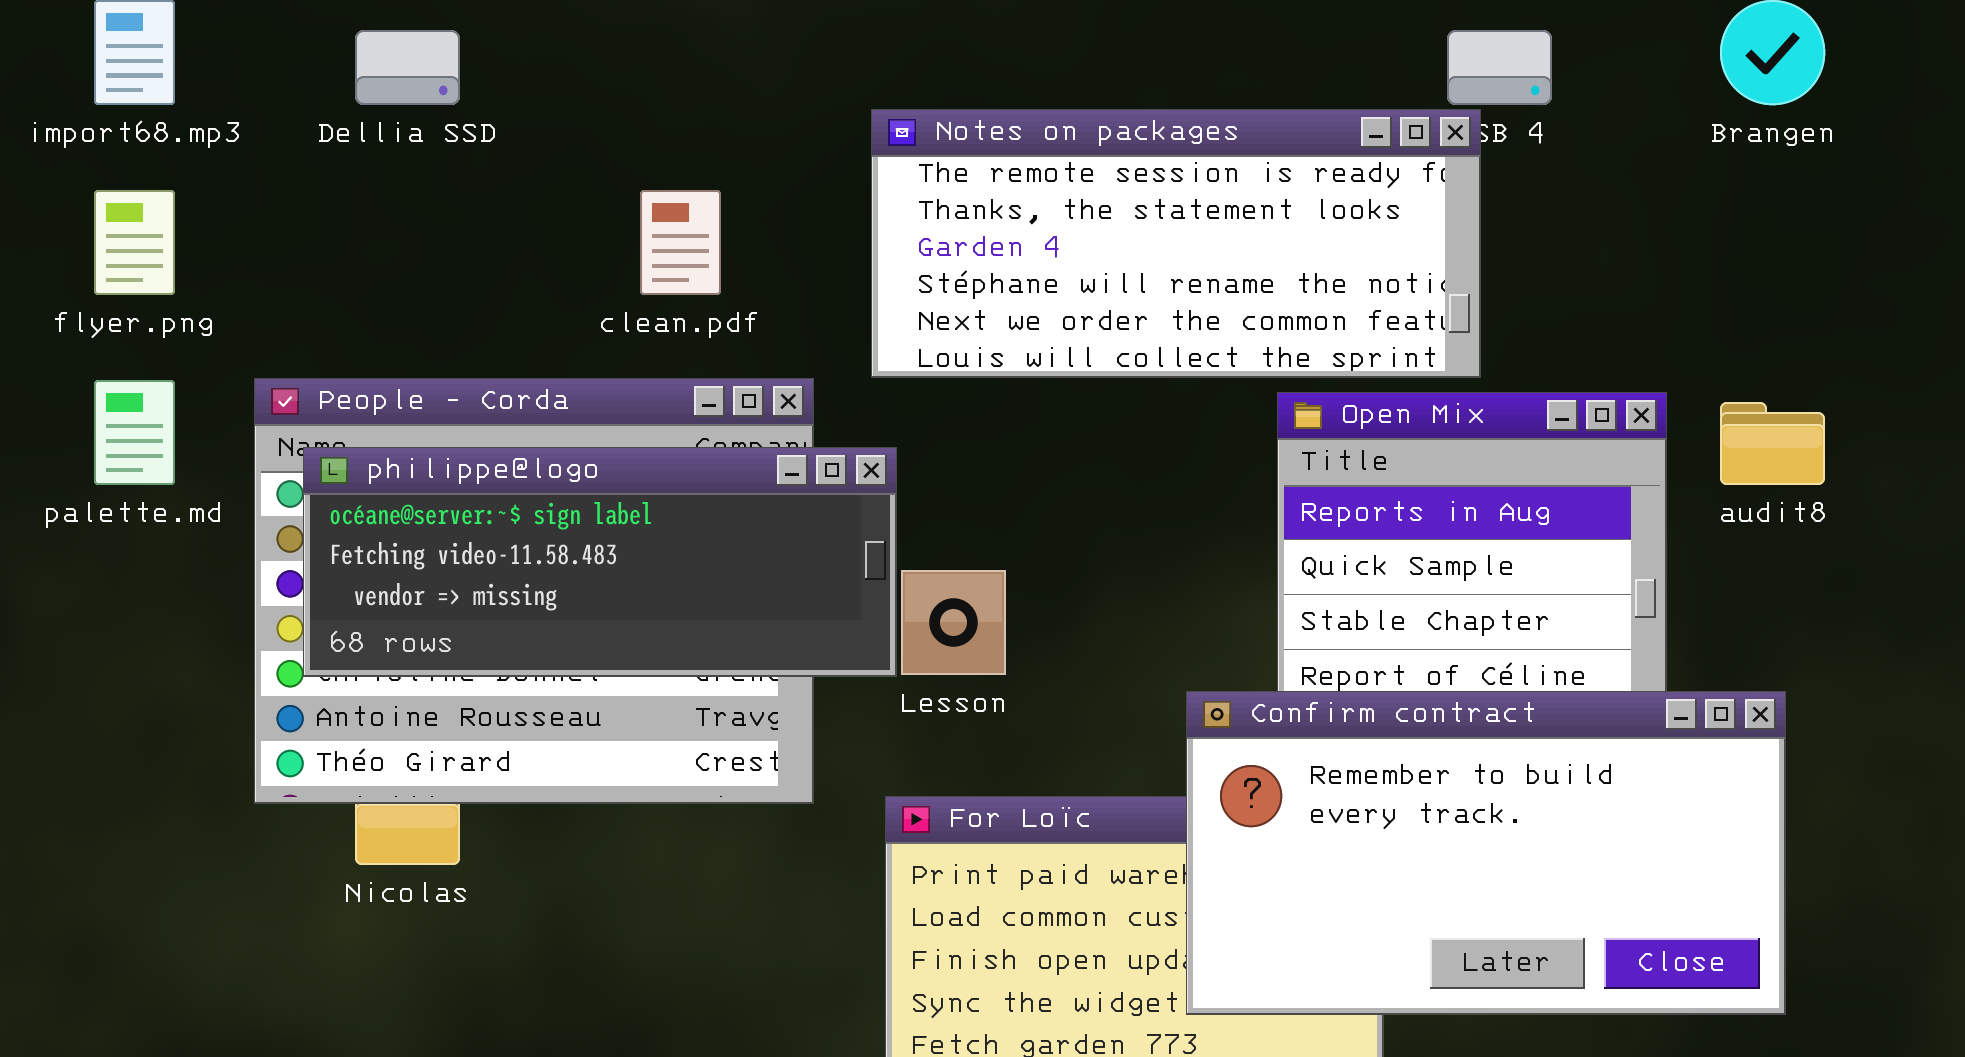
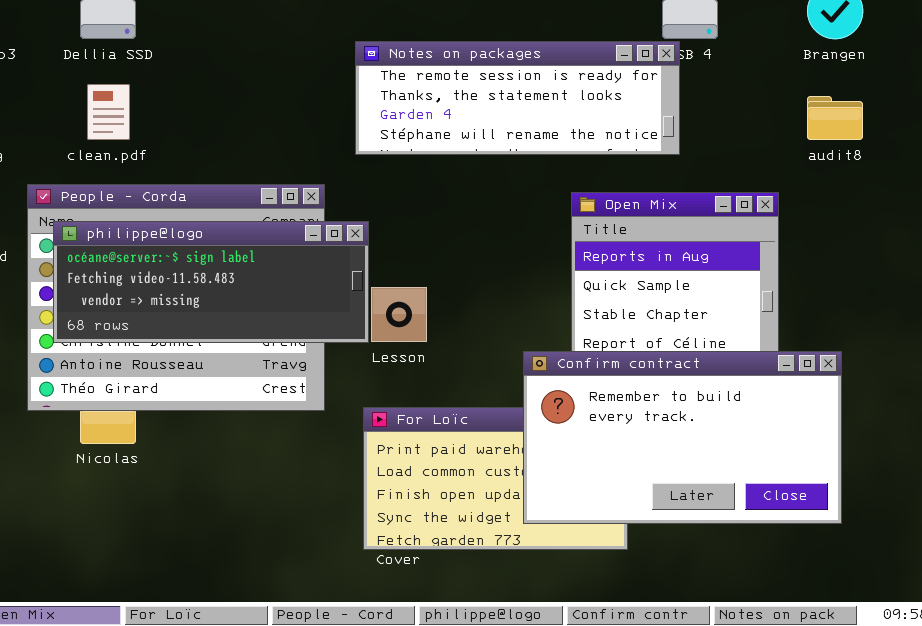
Notes on packages: [871,109,1481,378] -> [355,41,680,155], resized
clean.pdf: [640,190,721,295] -> [87,84,130,140], moved
audit8: [1720,402,1825,485] -> [807,96,863,140], moved

